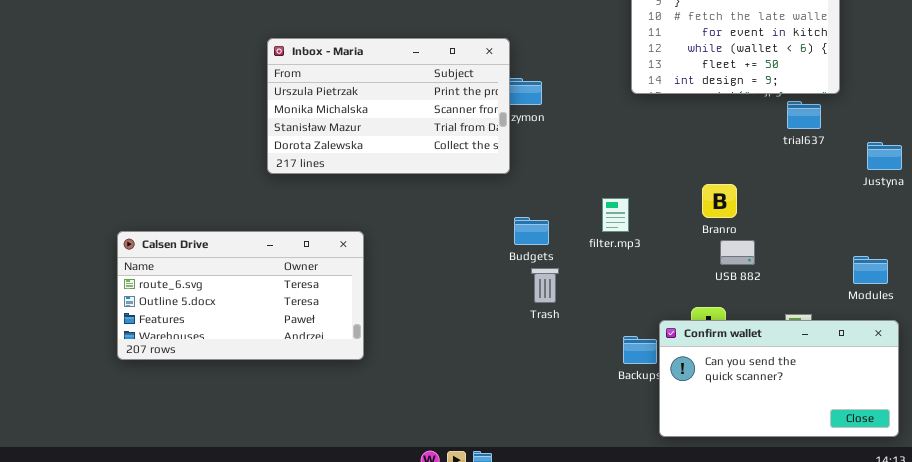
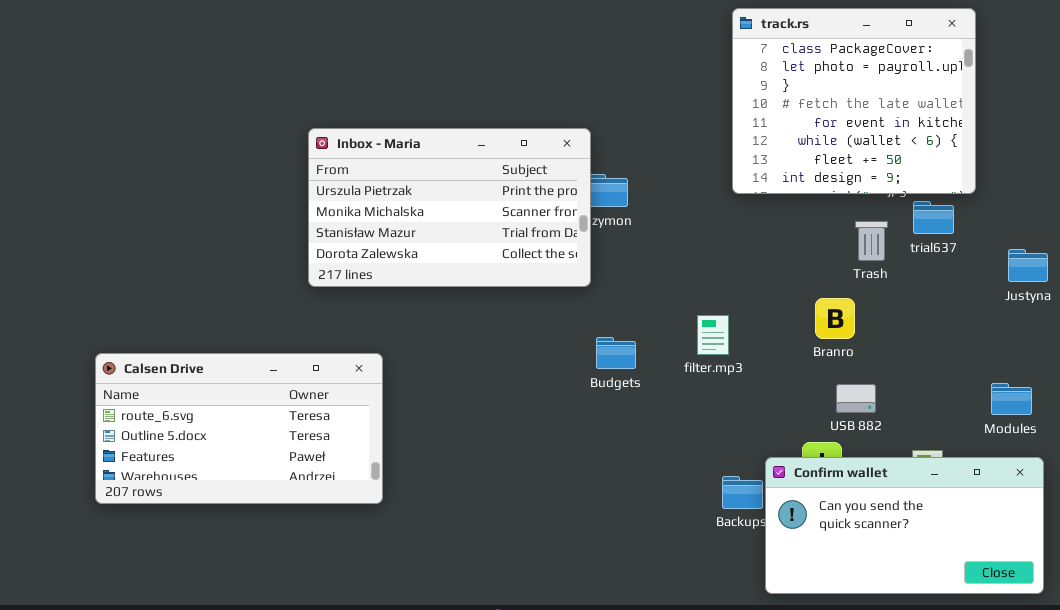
Calsen Drive: [117,231,364,360] -> [95,353,383,504], moved
USB 882: [720,240,755,265] -> [836,384,876,413], moved
Trash: [531,268,559,303] -> [855,221,888,261], moved

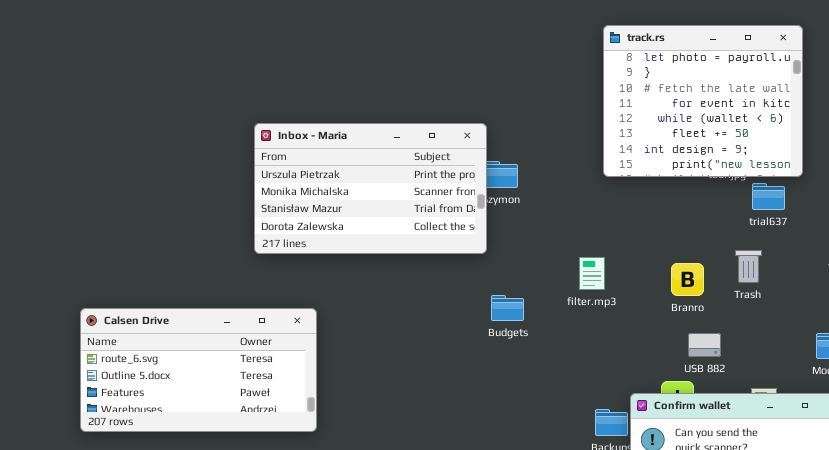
track.rs: [732,8,976,194] -> [603,25,803,177], scrolled down 1 row
Trash: [855,221,888,261] -> [735,250,762,283], moved
filter.mp3: [697,315,729,355] -> [579,257,605,290], moved

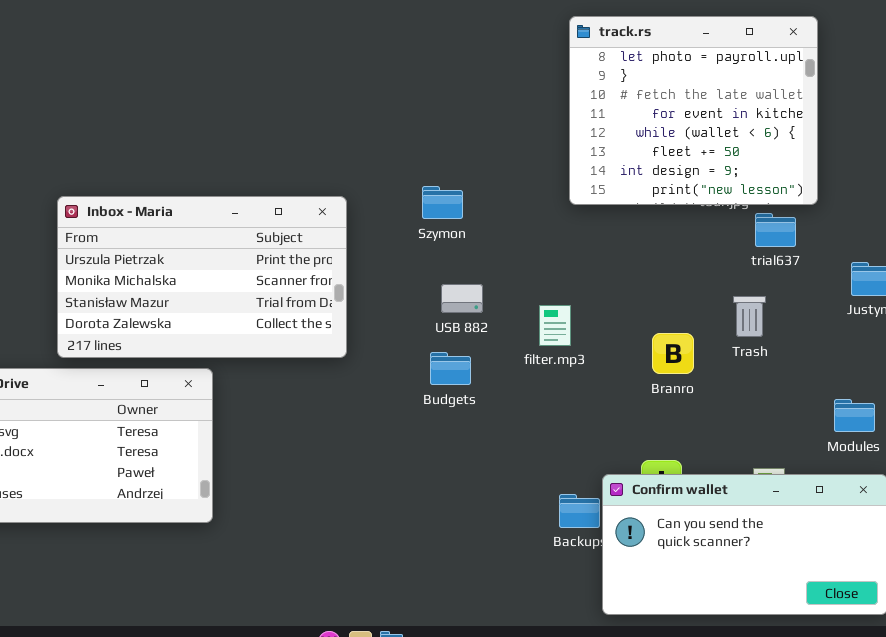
Inbox - Maria: [254,123,487,254] -> [57,196,347,358], moved
Branro: [671,263,704,296] -> [652,333,694,374], moved
USB 882: [688,333,721,357] -> [441,284,483,313], moved

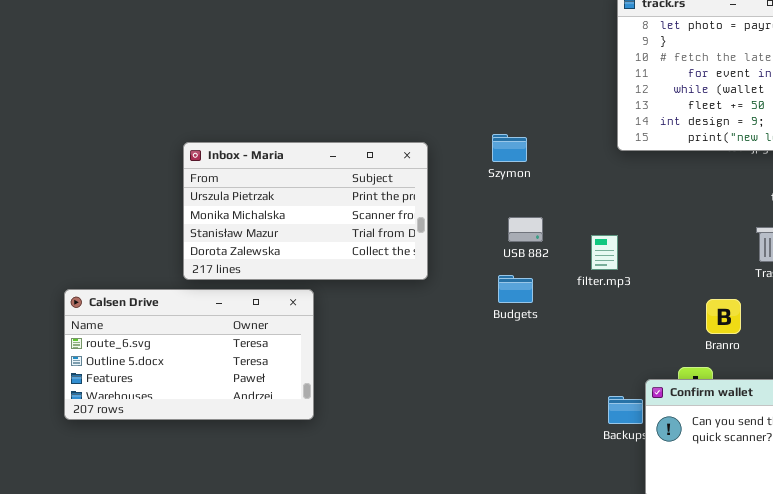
Branro: [652,333,694,374] -> [706,299,741,334], moved

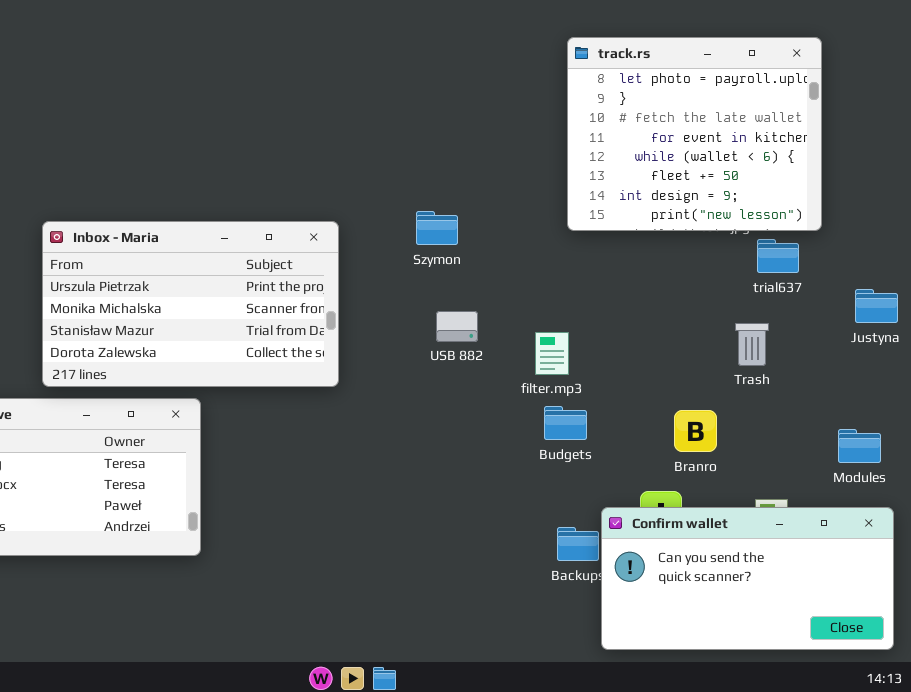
Budgets: [498,275,533,303] -> [544,406,587,440], moved

